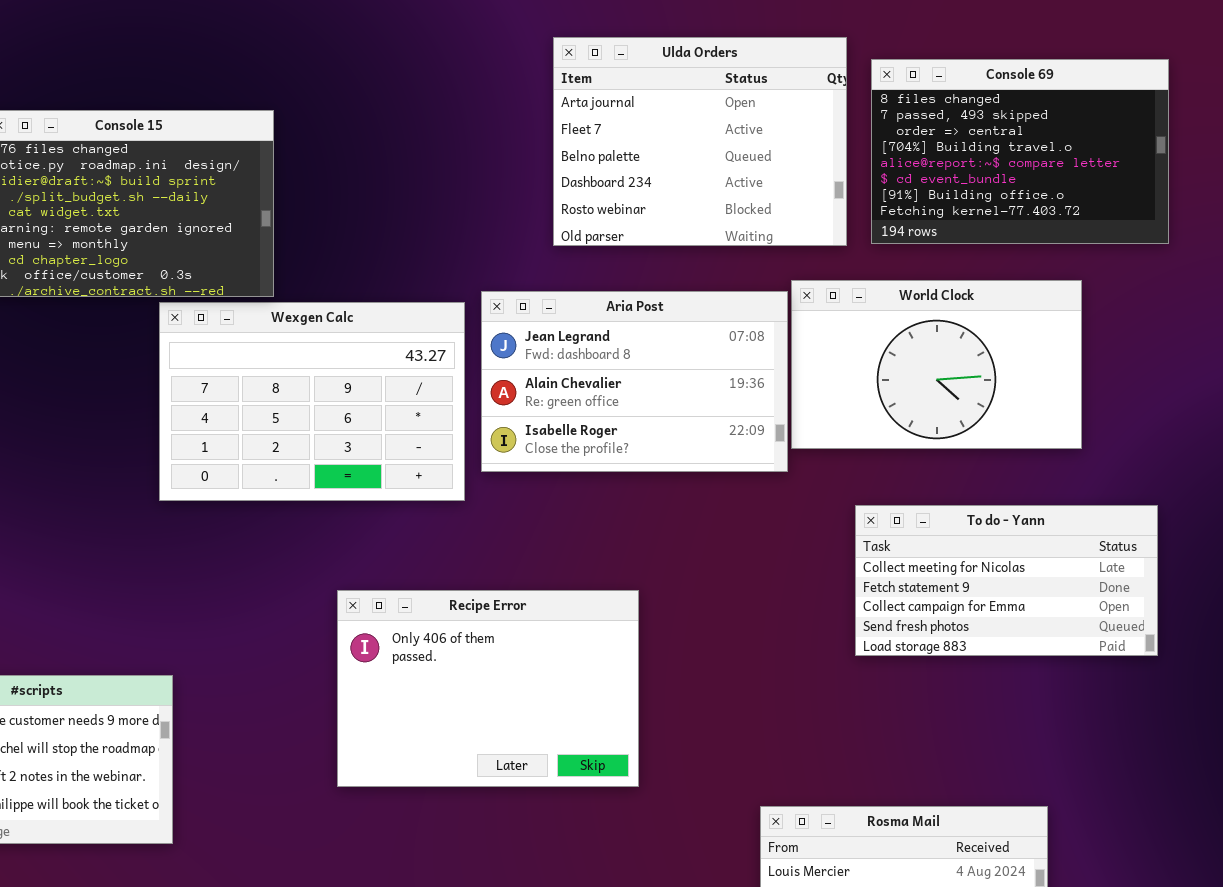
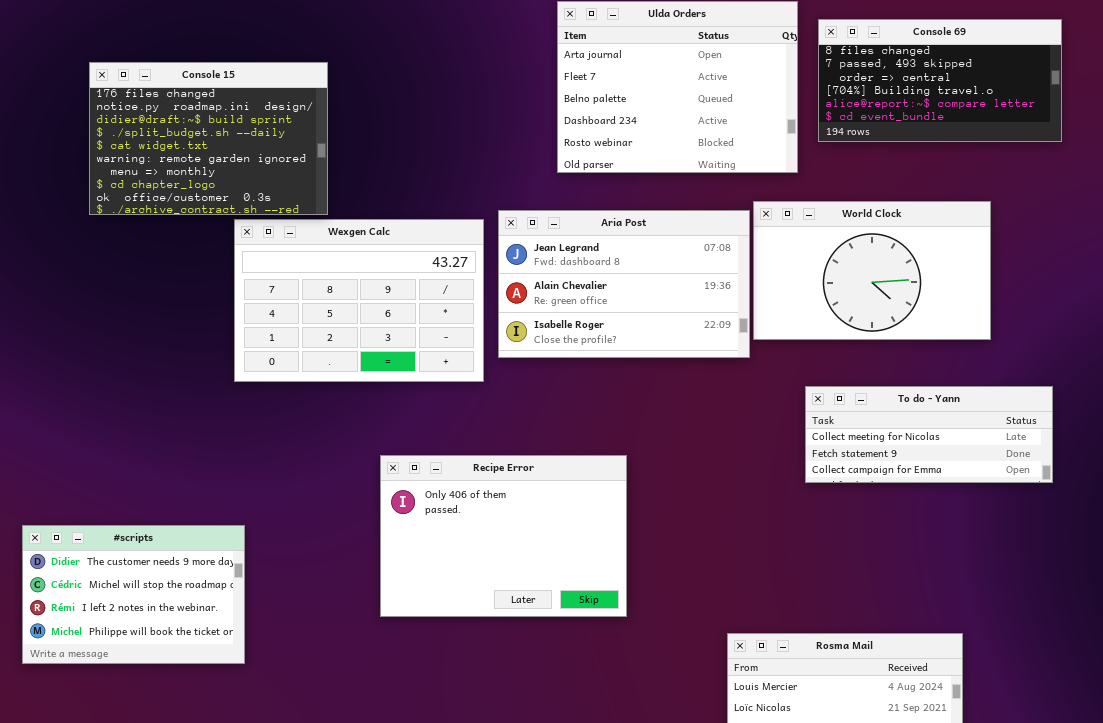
Console 69: [871,59,1169,244] -> [818,19,1062,142], resized
To do - Yann: [855,505,1158,656] -> [805,386,1053,483], resized

